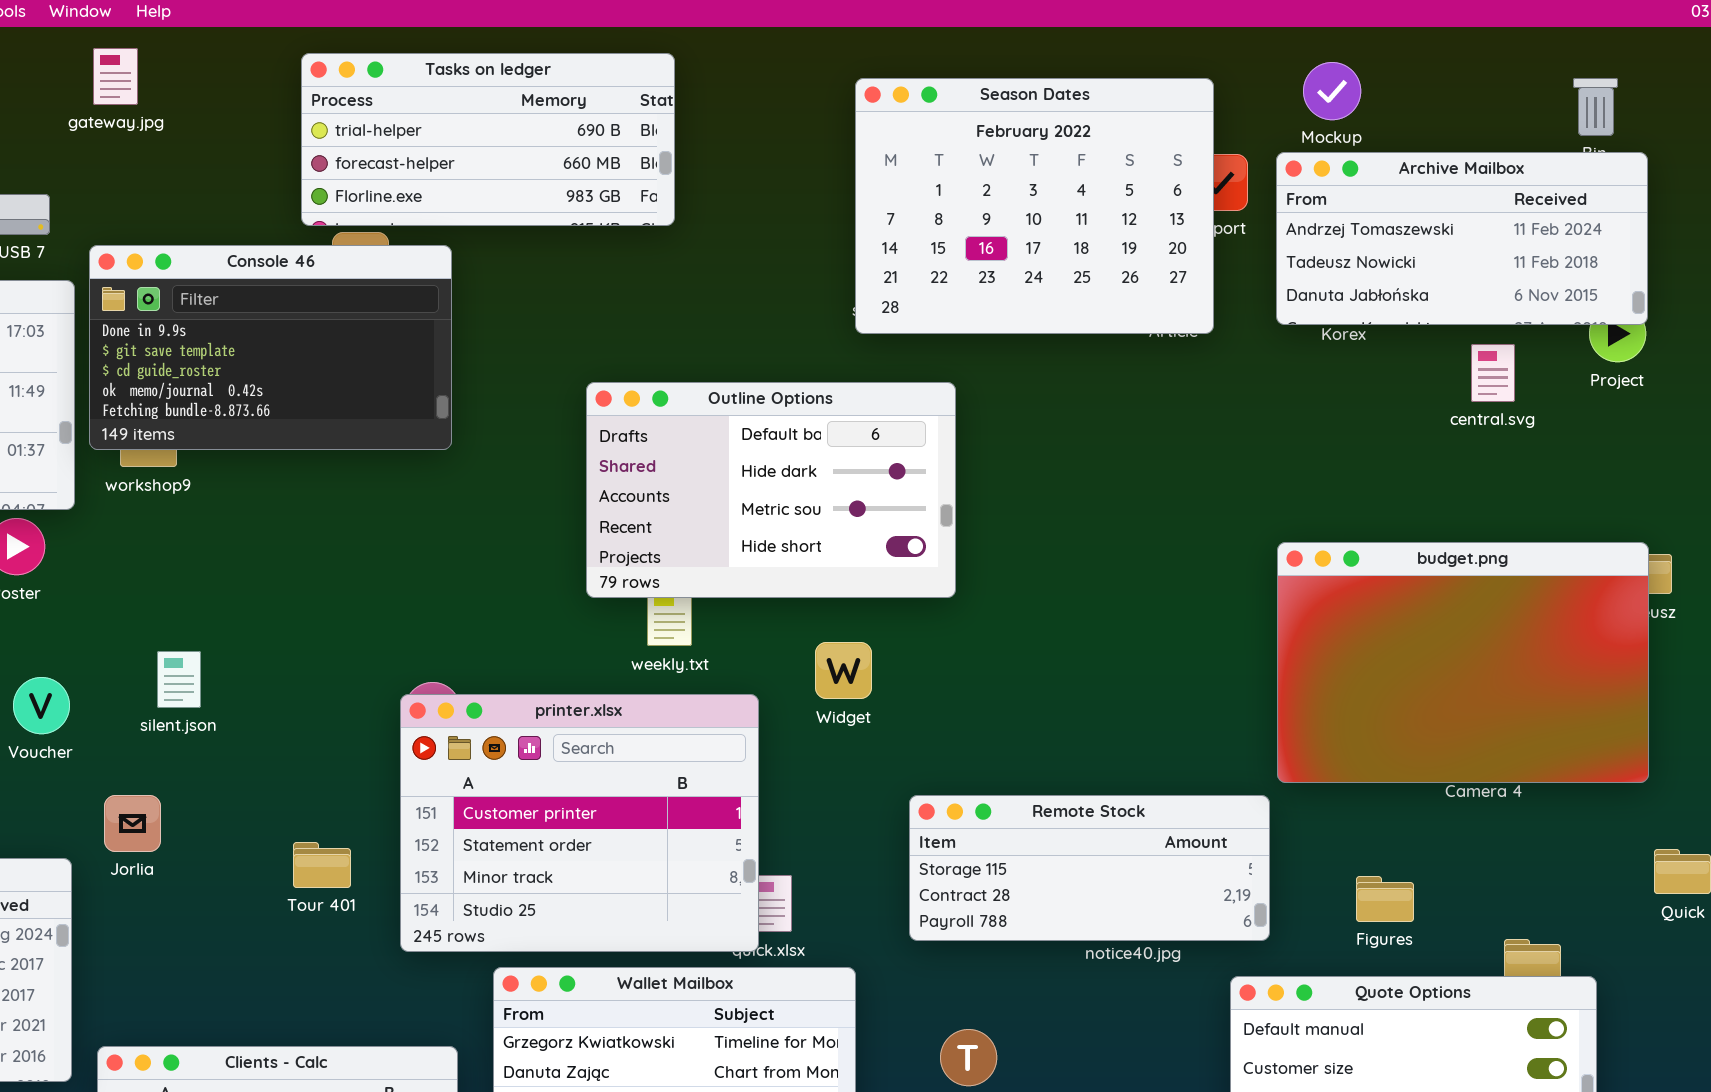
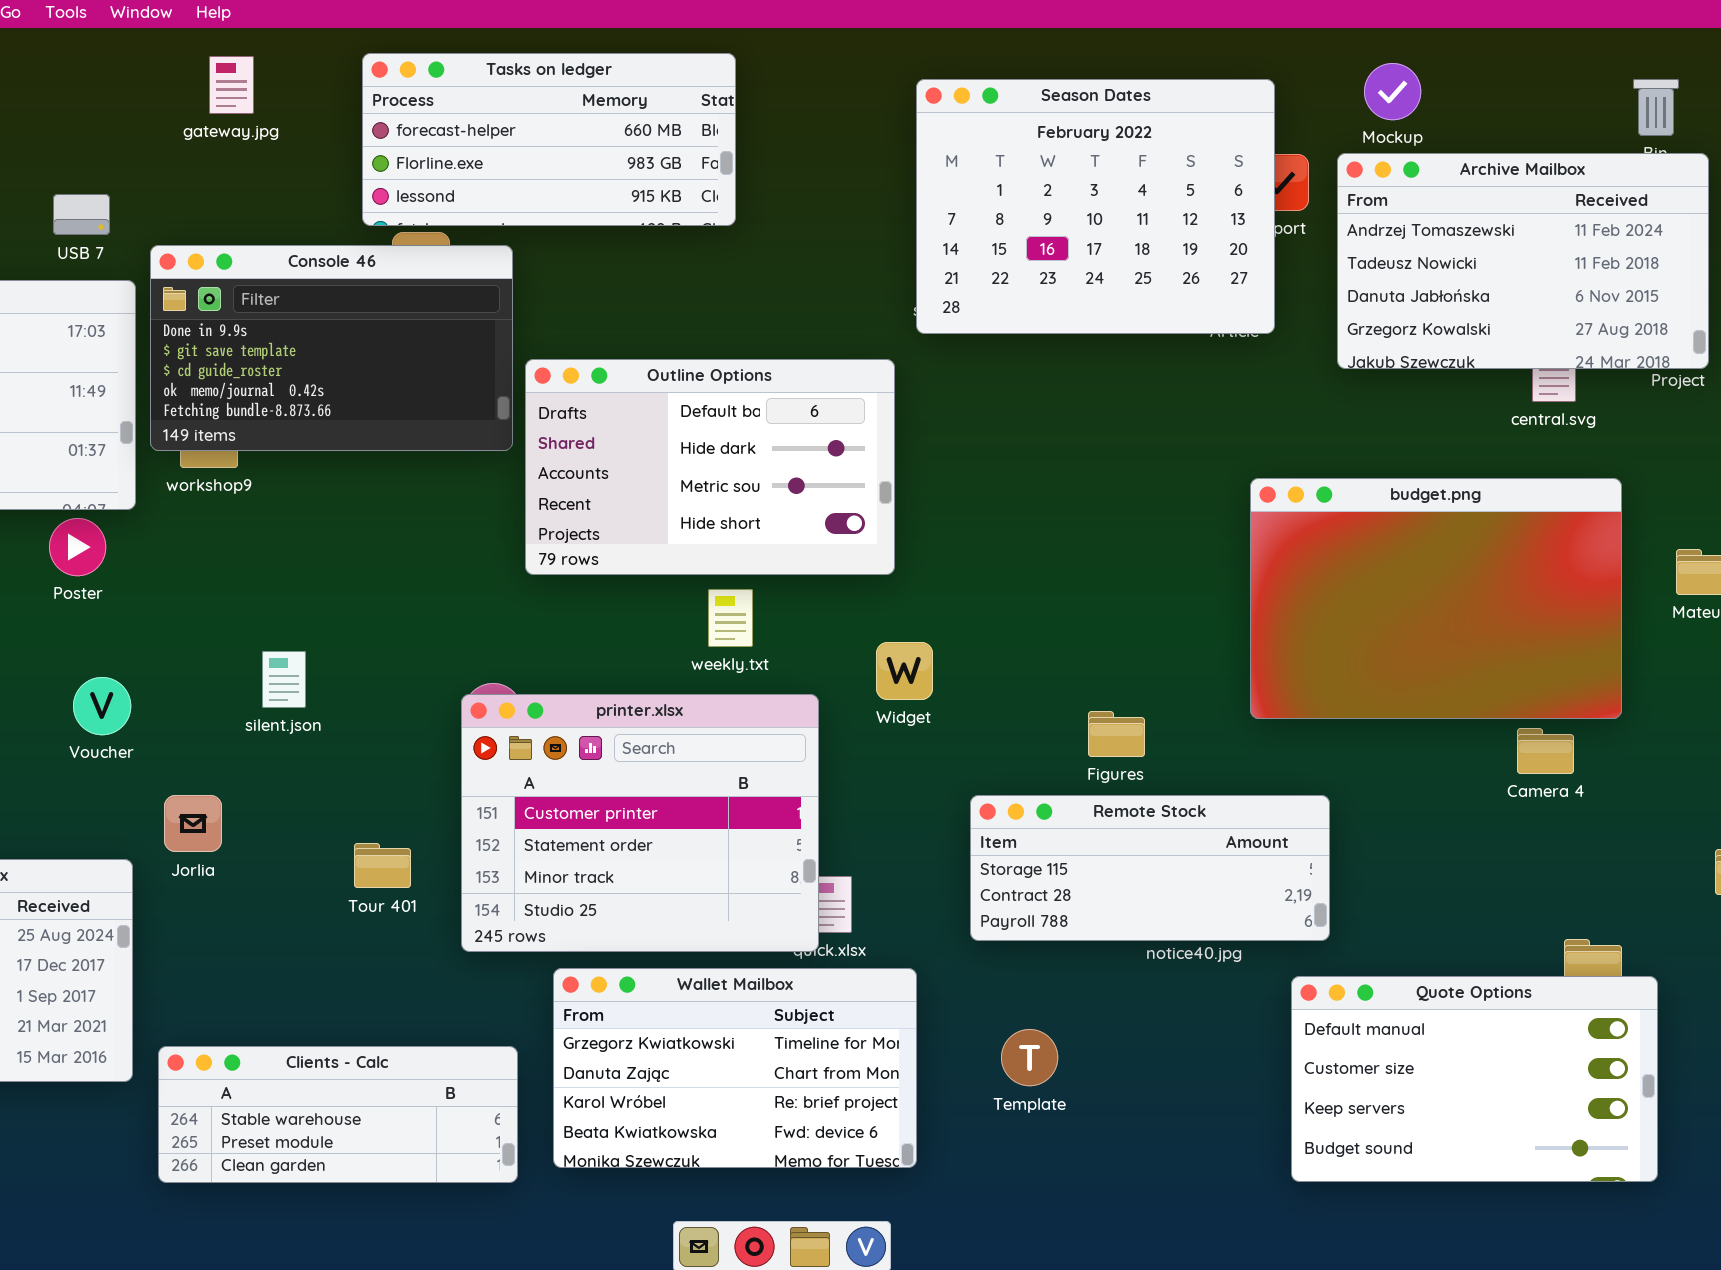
gateway.jpg: [93,48,138,105] -> [209,56,254,114], moved
Tasks on ledger: [301,53,675,226] -> [362,53,736,226], scrolled down 1 row
Archive Mailbox: [1276,152,1648,325] -> [1337,153,1709,369], resized
Outline Options: [586,382,956,598] -> [525,359,895,575], moved
budget.png: [1277,542,1649,783] -> [1250,478,1622,719], moved
silent.json: [157,651,201,708] -> [262,651,306,708], moved
Figures: [1356,876,1414,922] -> [1088,711,1145,757], moved

